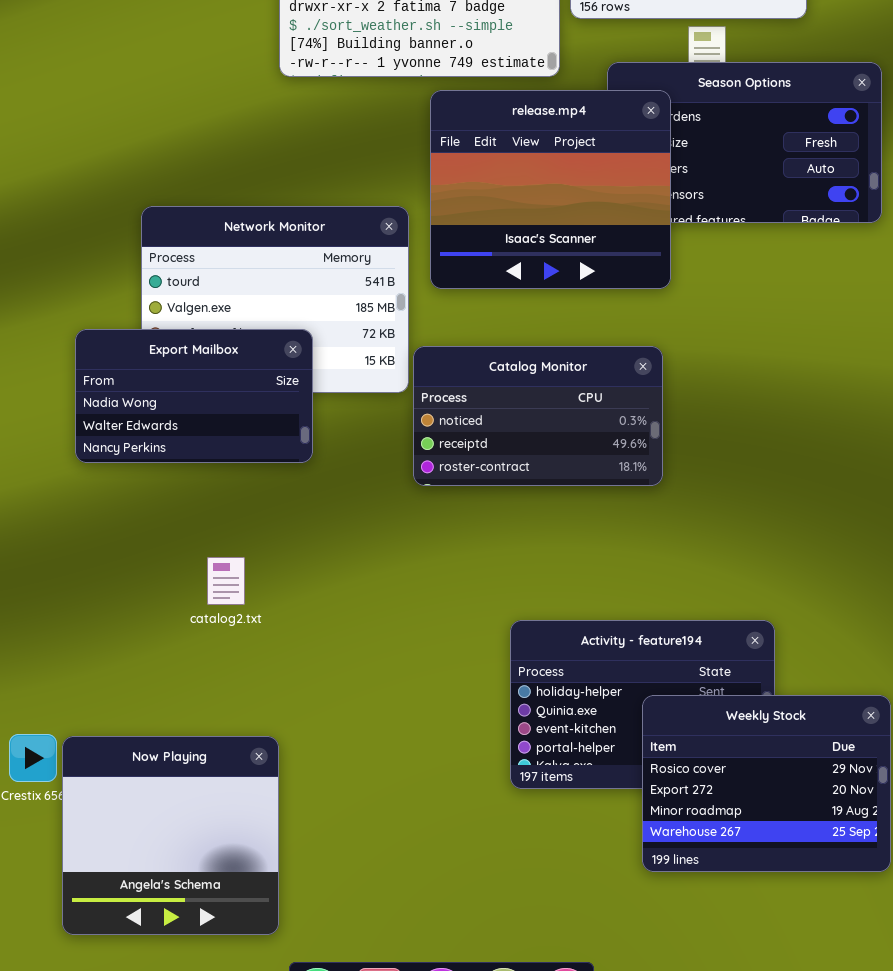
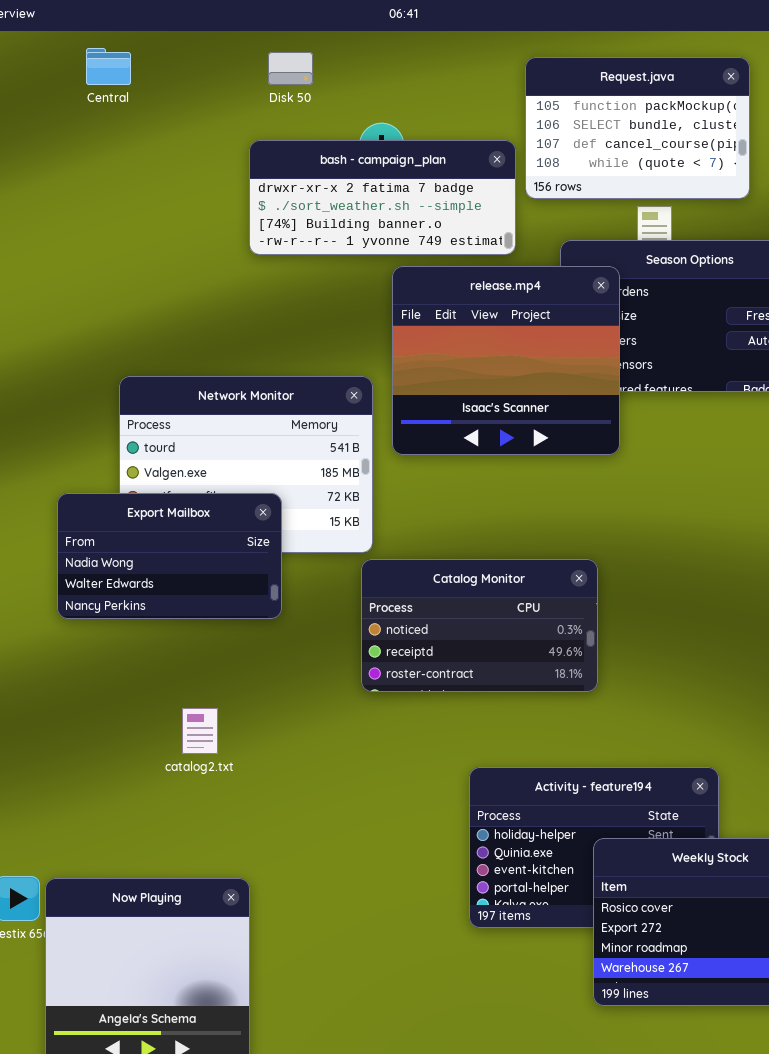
Catalog Monitor: [413,346,663,486] -> [361,559,598,692], moved

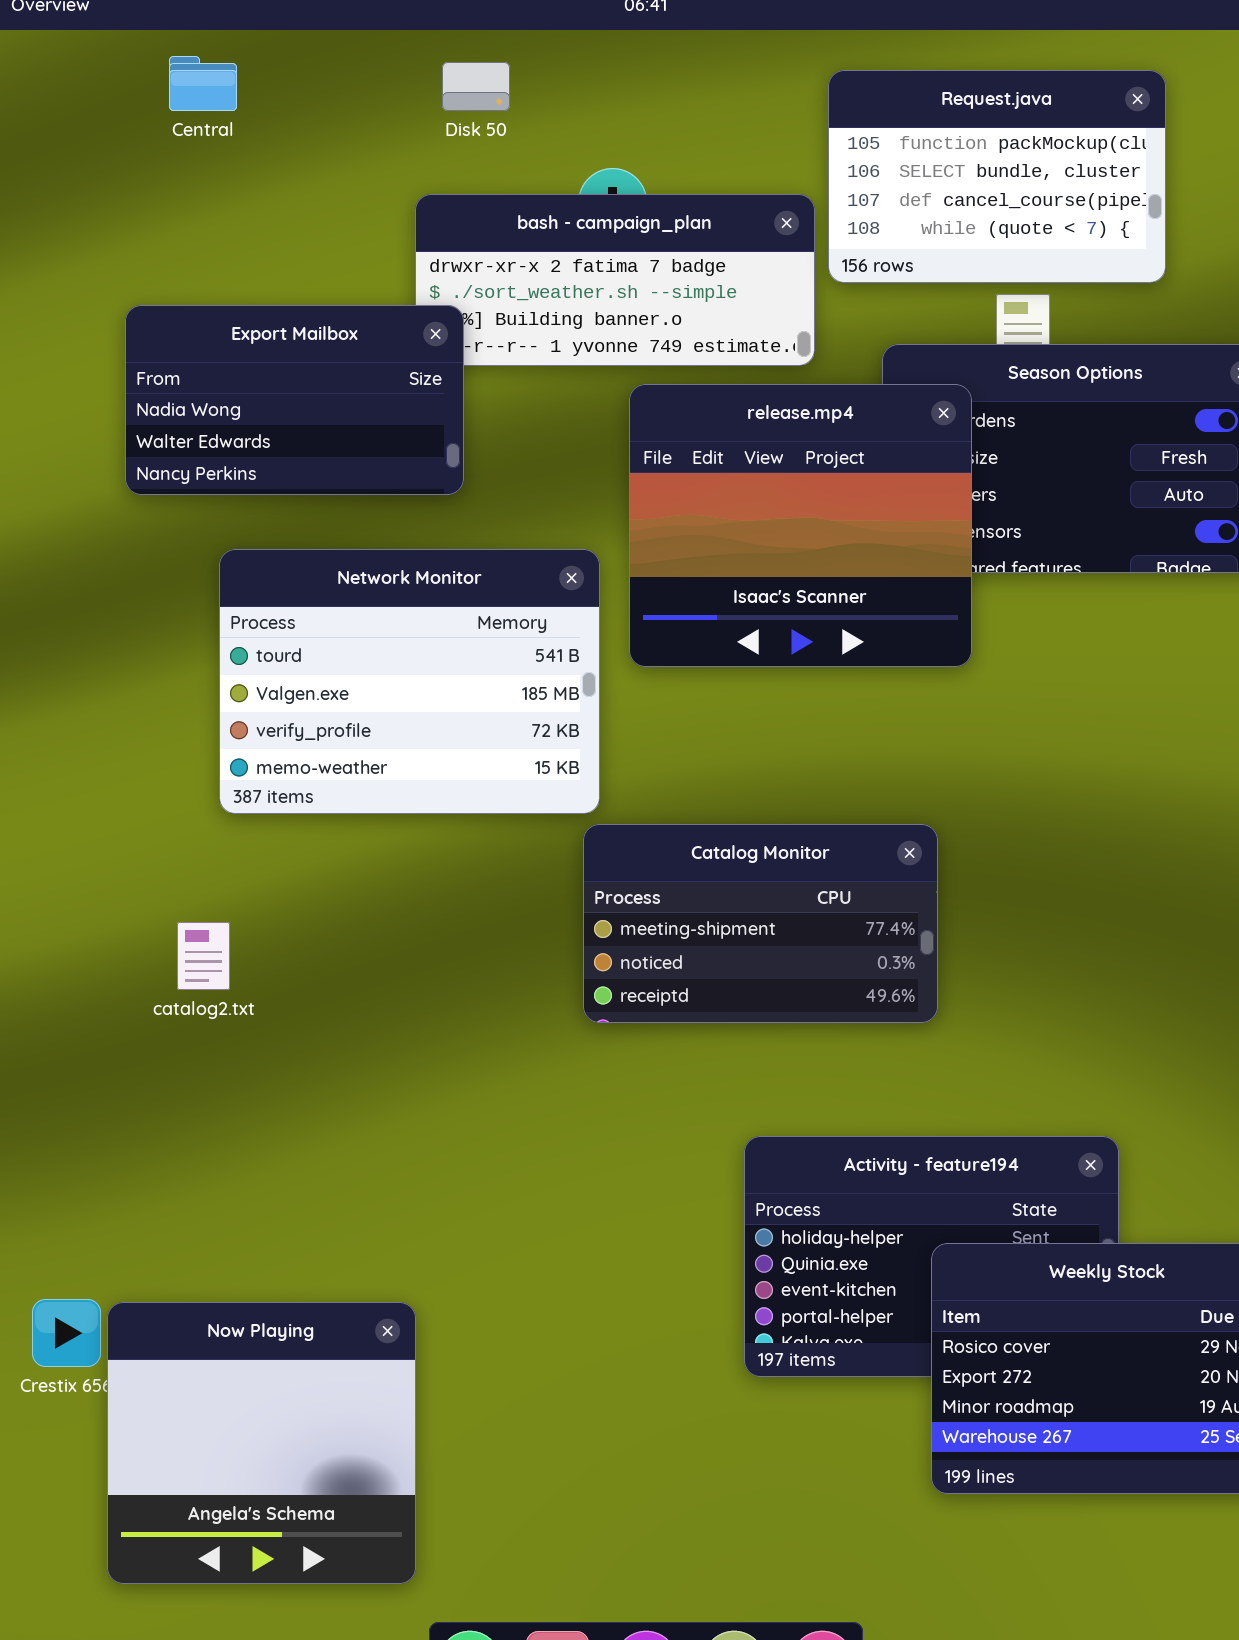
Export Mailbox: [57,493,282,619] -> [125,305,464,495], moved
Catalog Monitor: [361,559,598,692] -> [583,824,938,1023], scrolled up 1 row
catalog2.txt: [182,708,218,754] -> [177,922,230,990], moved

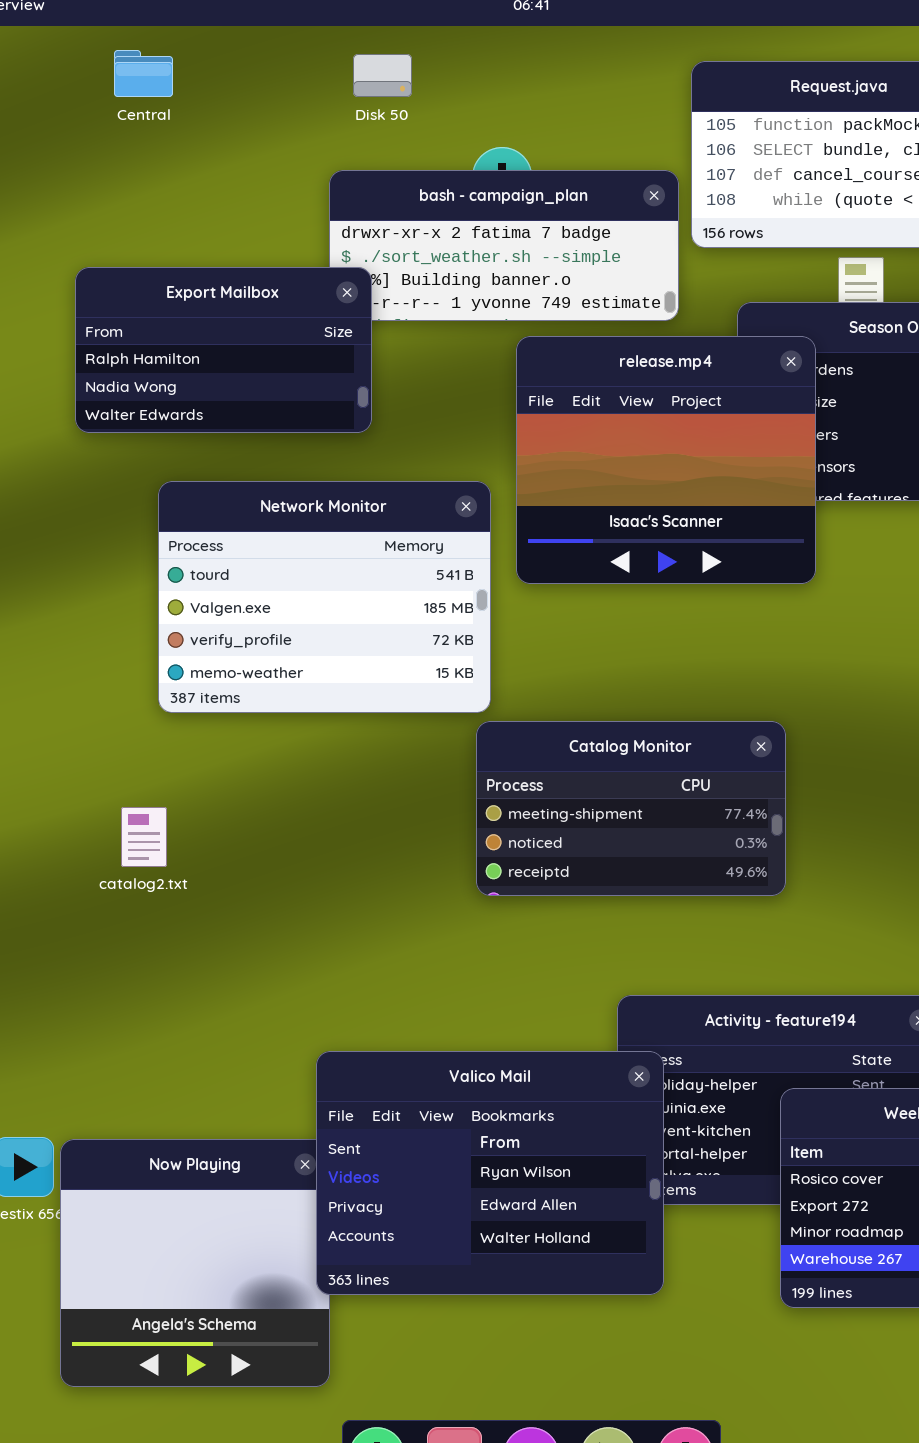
Export Mailbox: [125,305,464,495] -> [75,267,372,433], scrolled up 1 row
Valico Mail: none -> [316,1051,664,1295], opened

